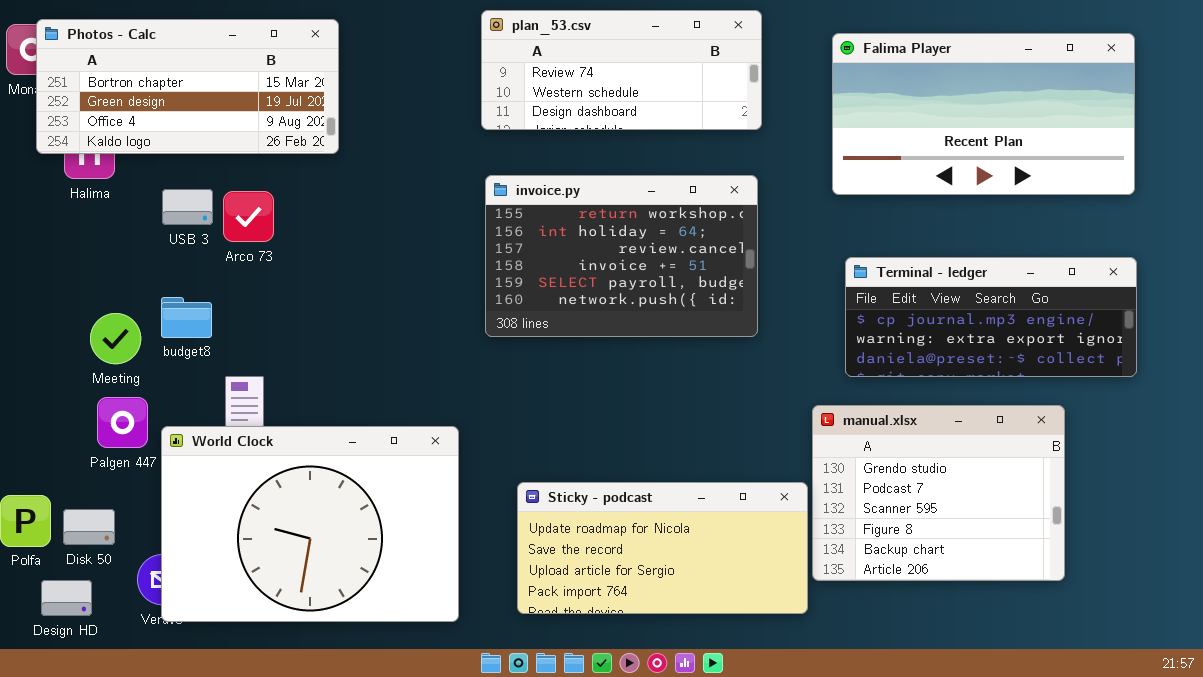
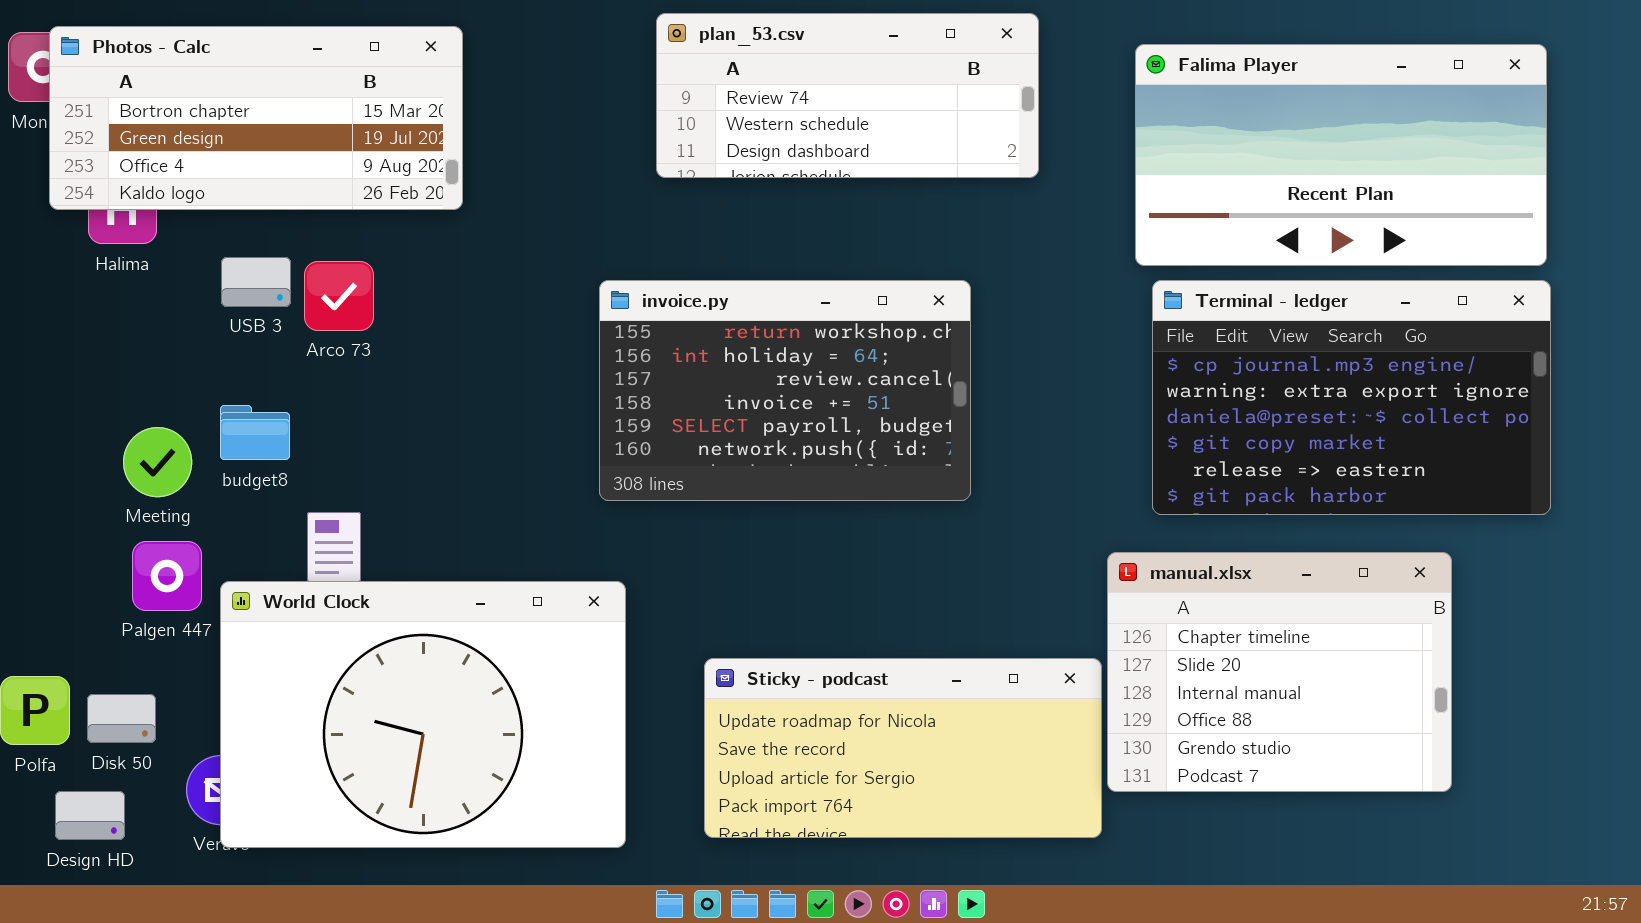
invoice.py: [485,175,758,337] -> [599,280,971,501], moved
Terminal - ledger: [845,257,1137,377] -> [1152,280,1551,515], resized
manual.xlsx: [812,405,1065,581] -> [1107,552,1452,792], scrolled up 4 rows

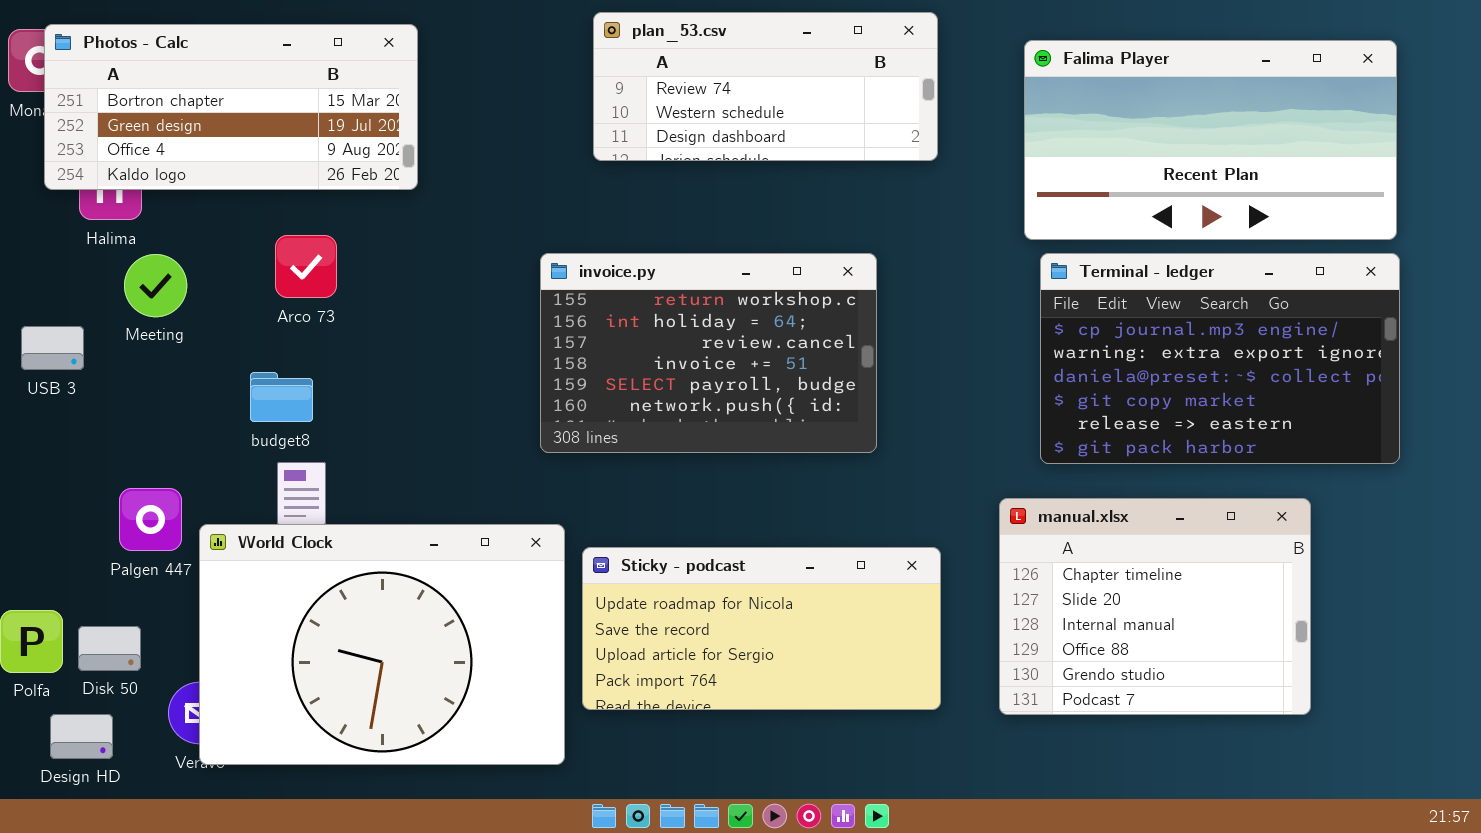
USB 3: [221,257,291,307] -> [21,326,84,370], moved
budget8: [220,405,290,460] -> [250,372,313,422], moved
Meeting: [123,427,192,497] -> [124,254,187,317], moved
Sticky - podcast: [704,658,1102,838] -> [582,547,941,710], moved

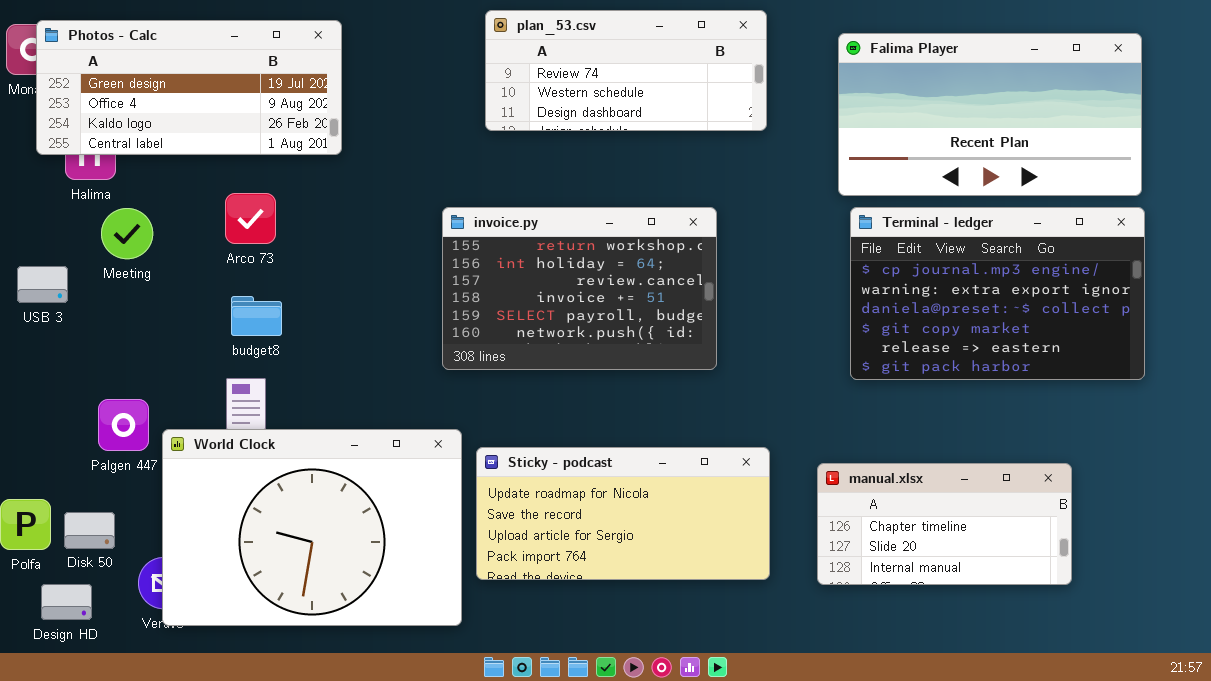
Photos - Calc: [44,24,418,190] -> [36,20,342,155], scrolled down 1 row
budget8: [250,372,313,422] -> [231,296,282,336], moved
manual.xlsx: [999,498,1311,715] -> [817,463,1072,585], resized

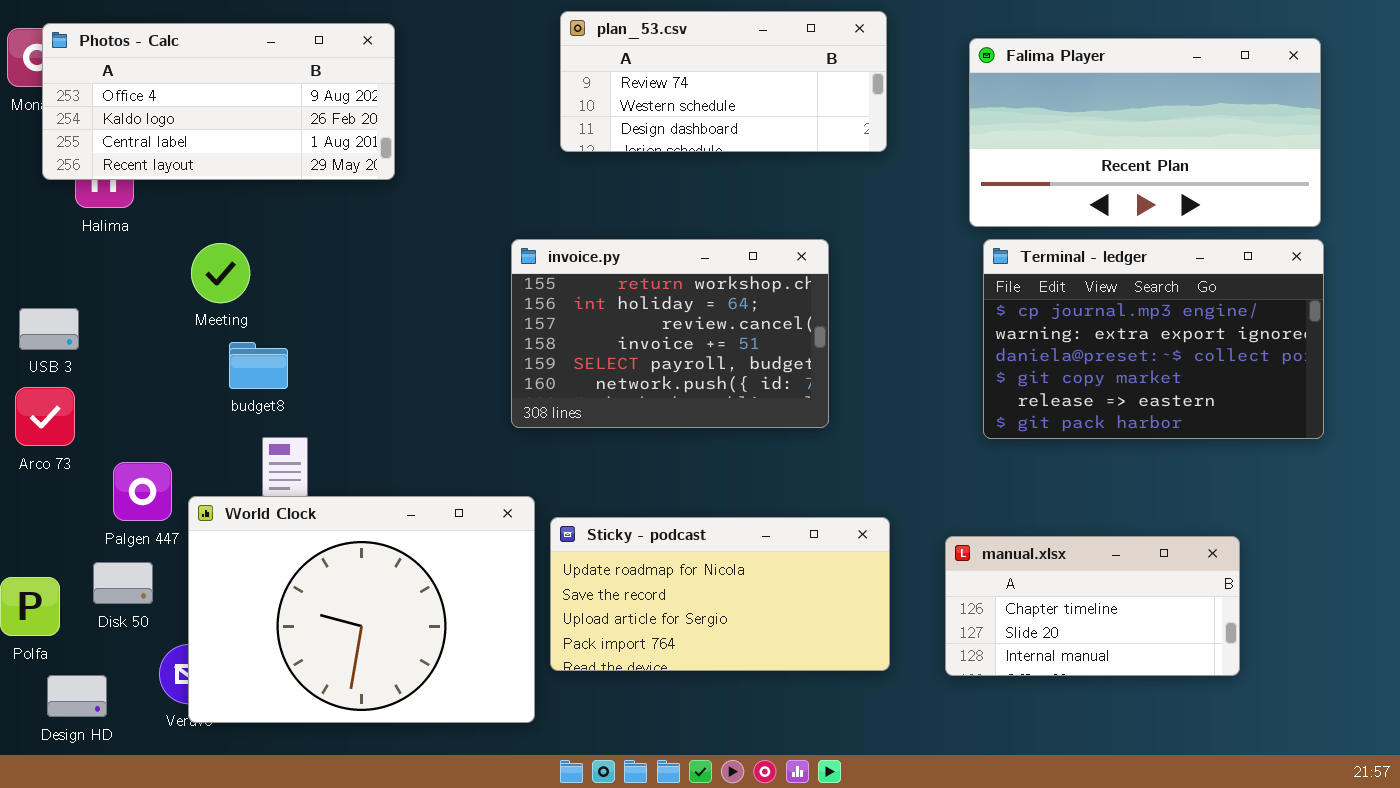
Photos - Calc: [36,20,342,155] -> [42,23,395,180], scrolled down 1 row
Arco 73: [225,193,276,244] -> [15,387,75,446], moved
Meeting: [101,208,153,259] -> [191,243,250,303], moved
budget8: [231,296,282,336] -> [229,342,288,389], moved
Disk 50: [64,512,115,549] -> [93,562,153,604], moved

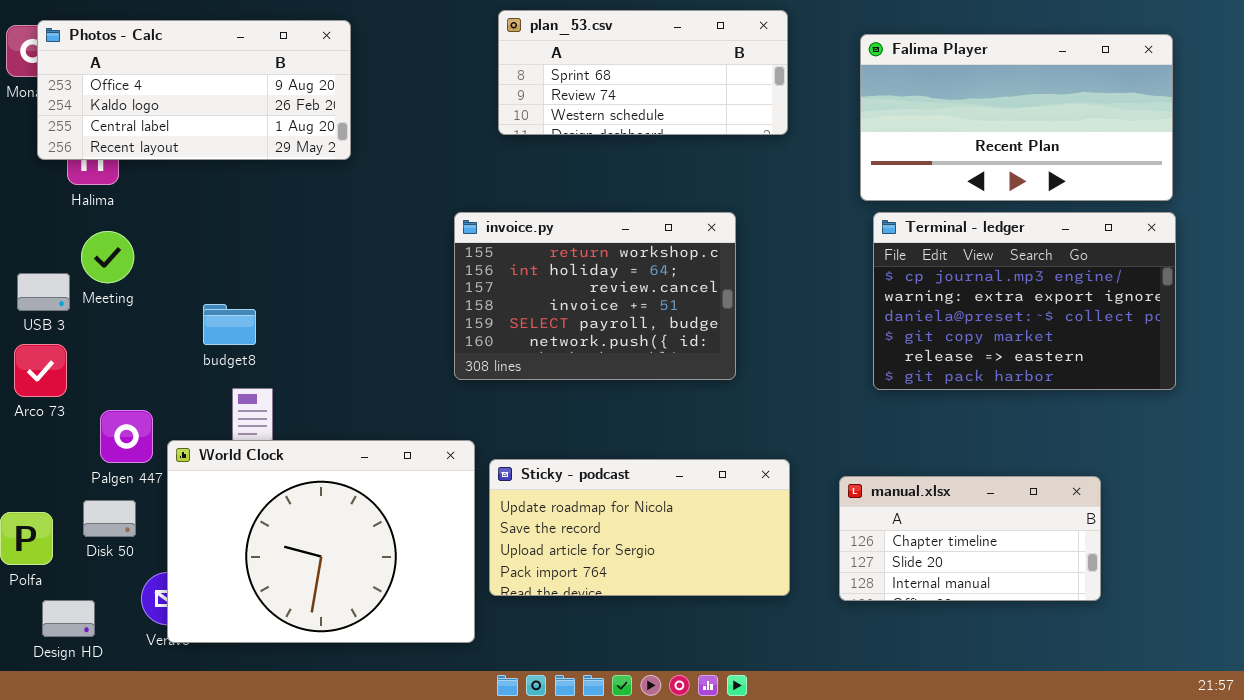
plan_53.csv: [560,11,887,152] -> [498,10,788,135], scrolled up 1 row
Meeting: [191,243,250,303] -> [81,231,134,283], moved

